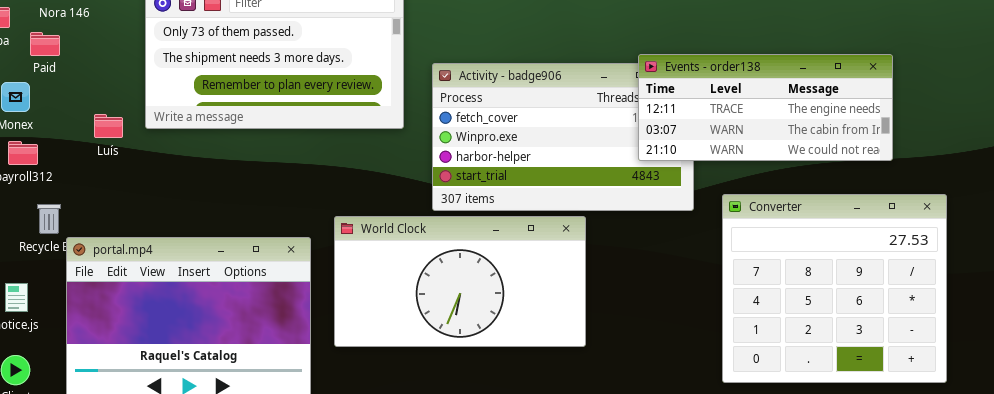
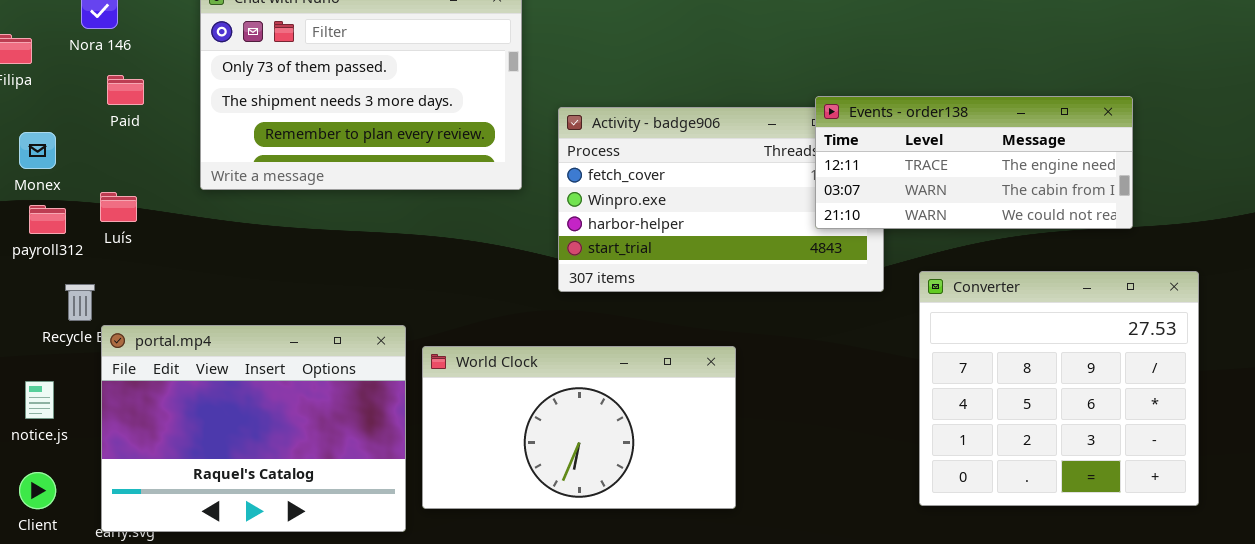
Paid: [30,32,60,56] -> [107,75,144,105], moved
Luís: [94,114,123,138] -> [100,192,137,222], moved
World Clock: [334,216,586,347] -> [422,346,736,509], moved

